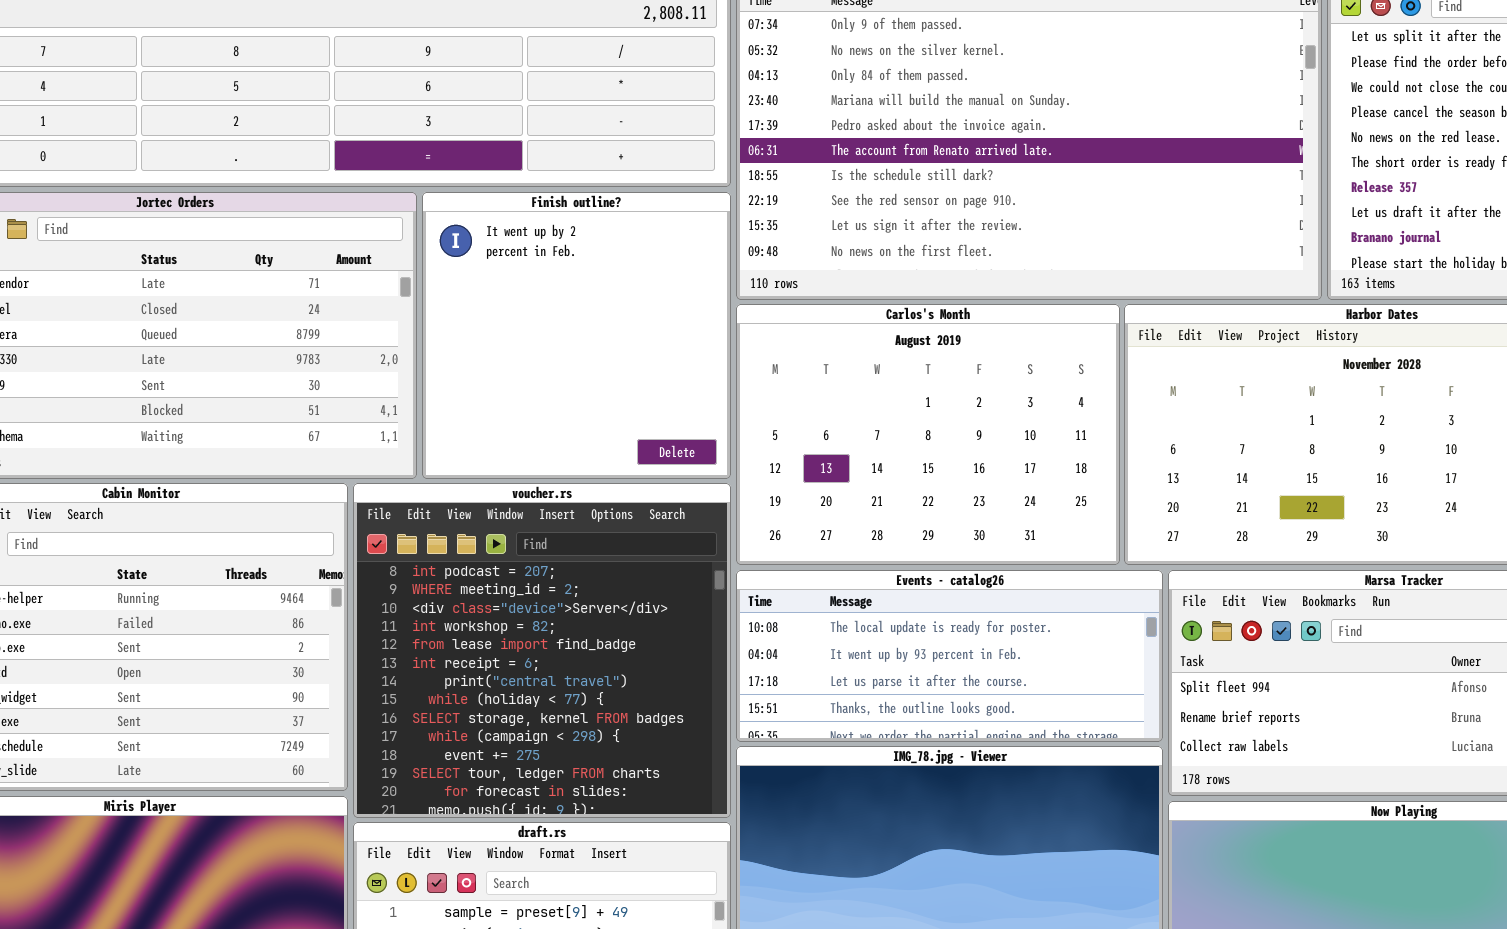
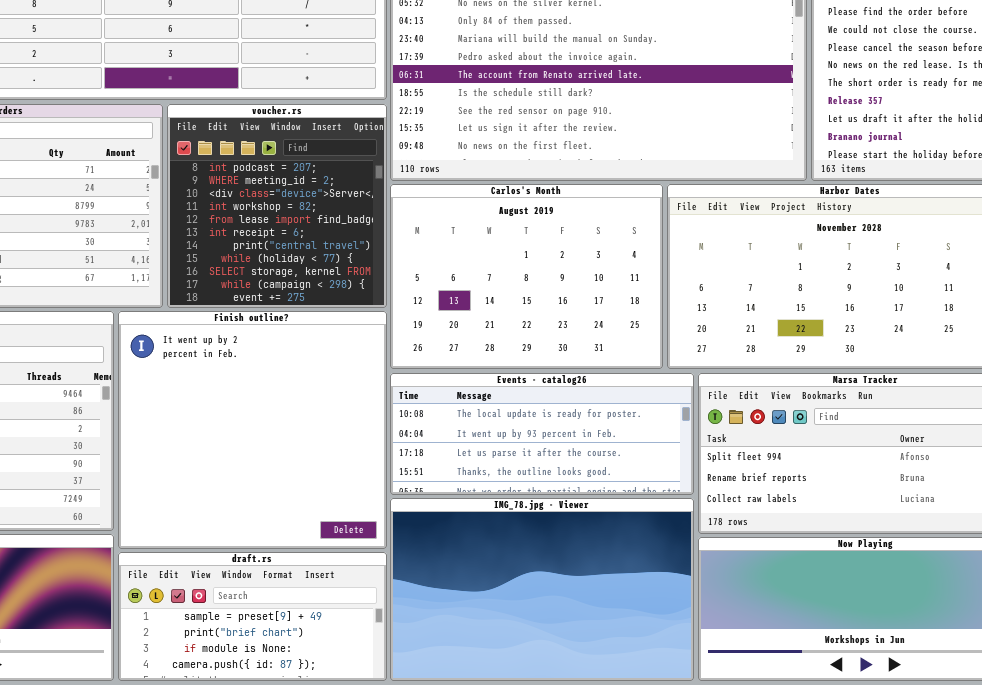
Finish outline?: [422,192,731,479] -> [118,311,387,549], moved, resized
voucher.rs: [353,483,731,818] -> [167,104,387,308], moved, resized

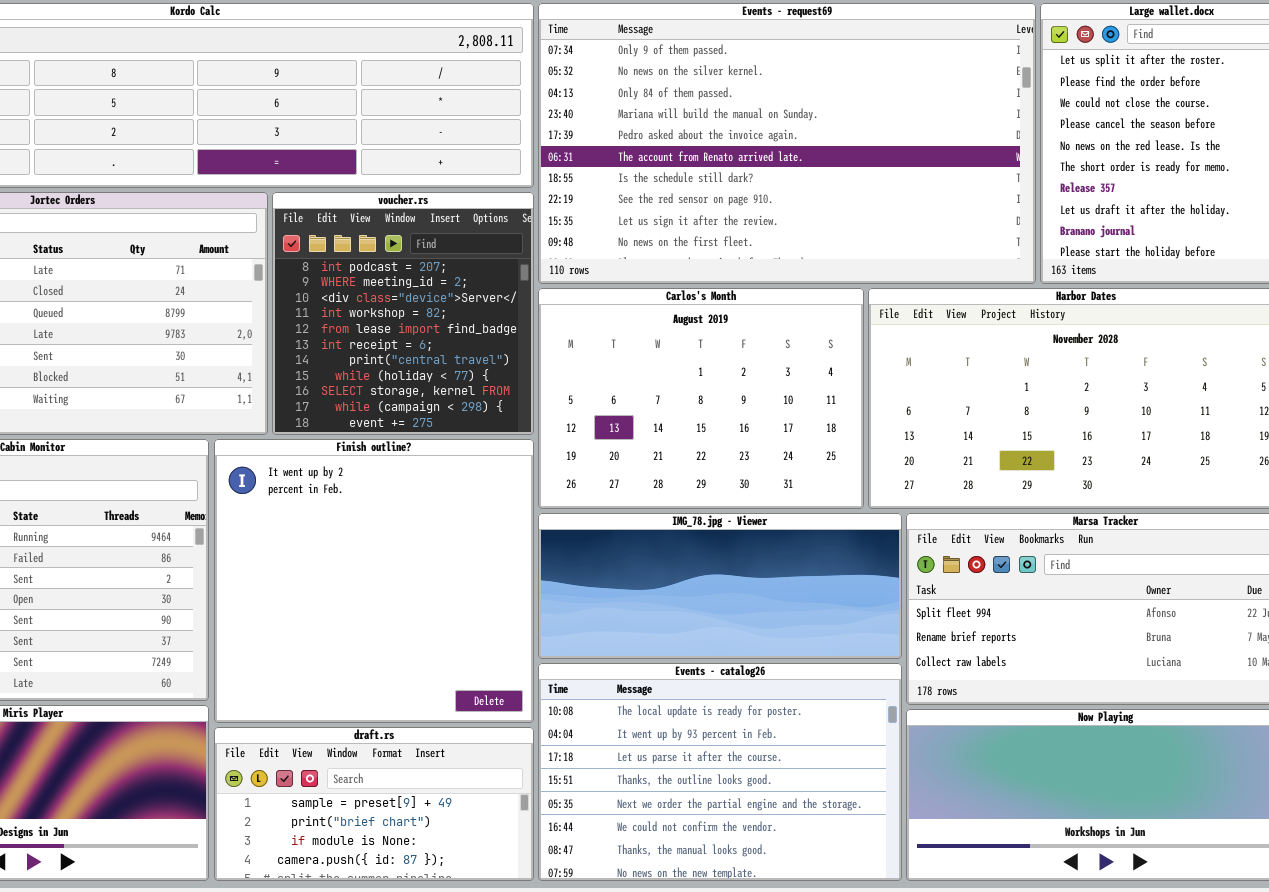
Events - catalog26: [390,373,694,495] -> [538,663,902,881], moved, resized
IMG_78.jpg - Viewer: [390,498,694,681] -> [538,513,902,659], moved, resized

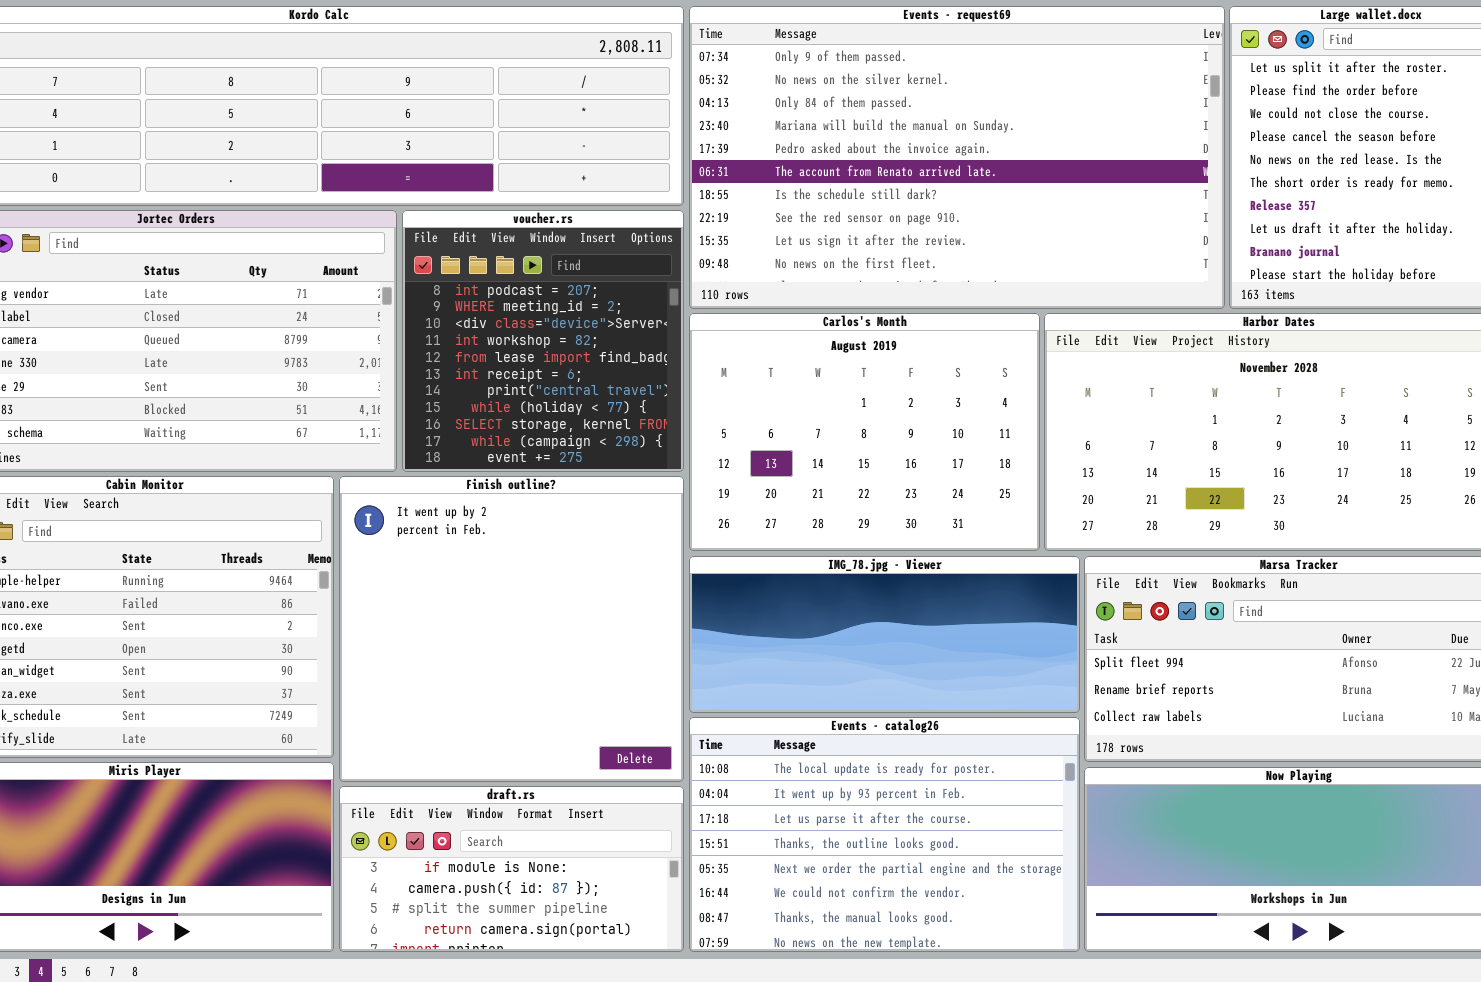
draft.rs: [214,727,534,881] -> [339,786,684,952], scrolled down 2 rows

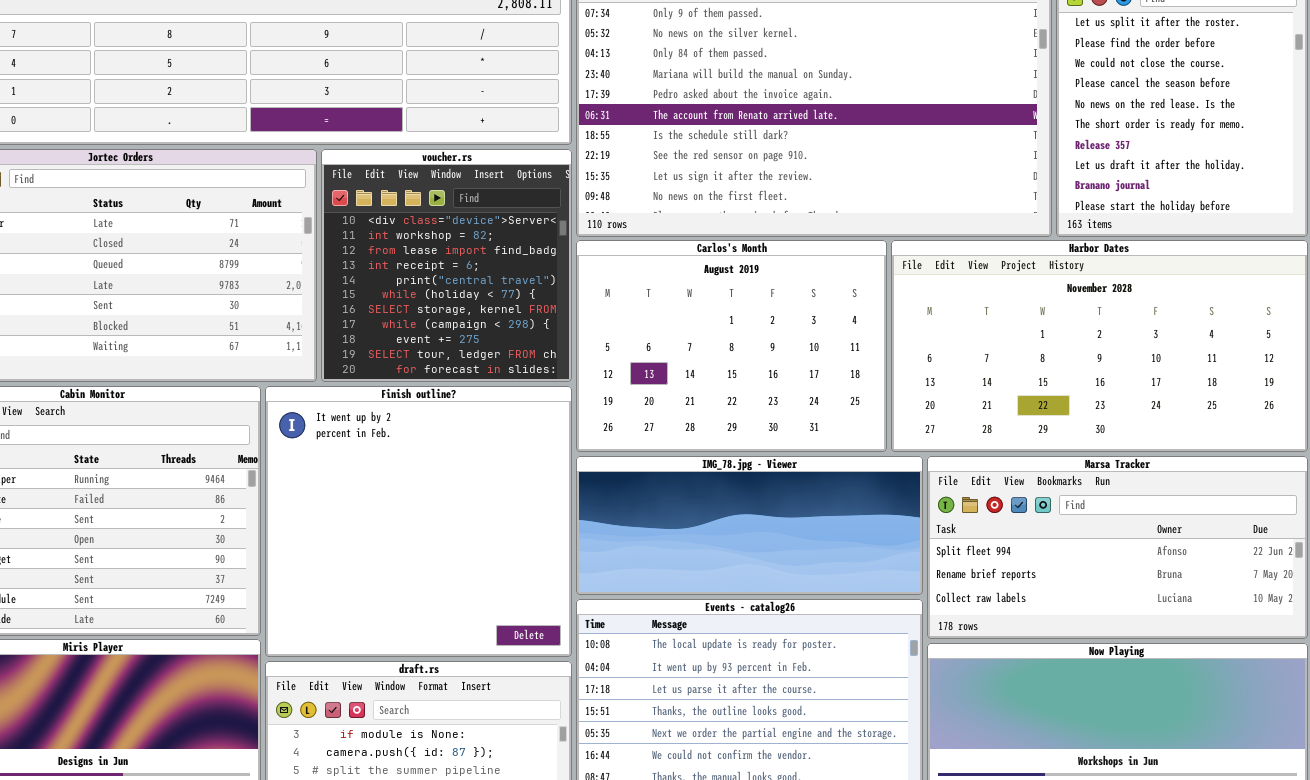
voucher.rs: [402,210,684,472] -> [321,149,572,382], scrolled down 2 rows

